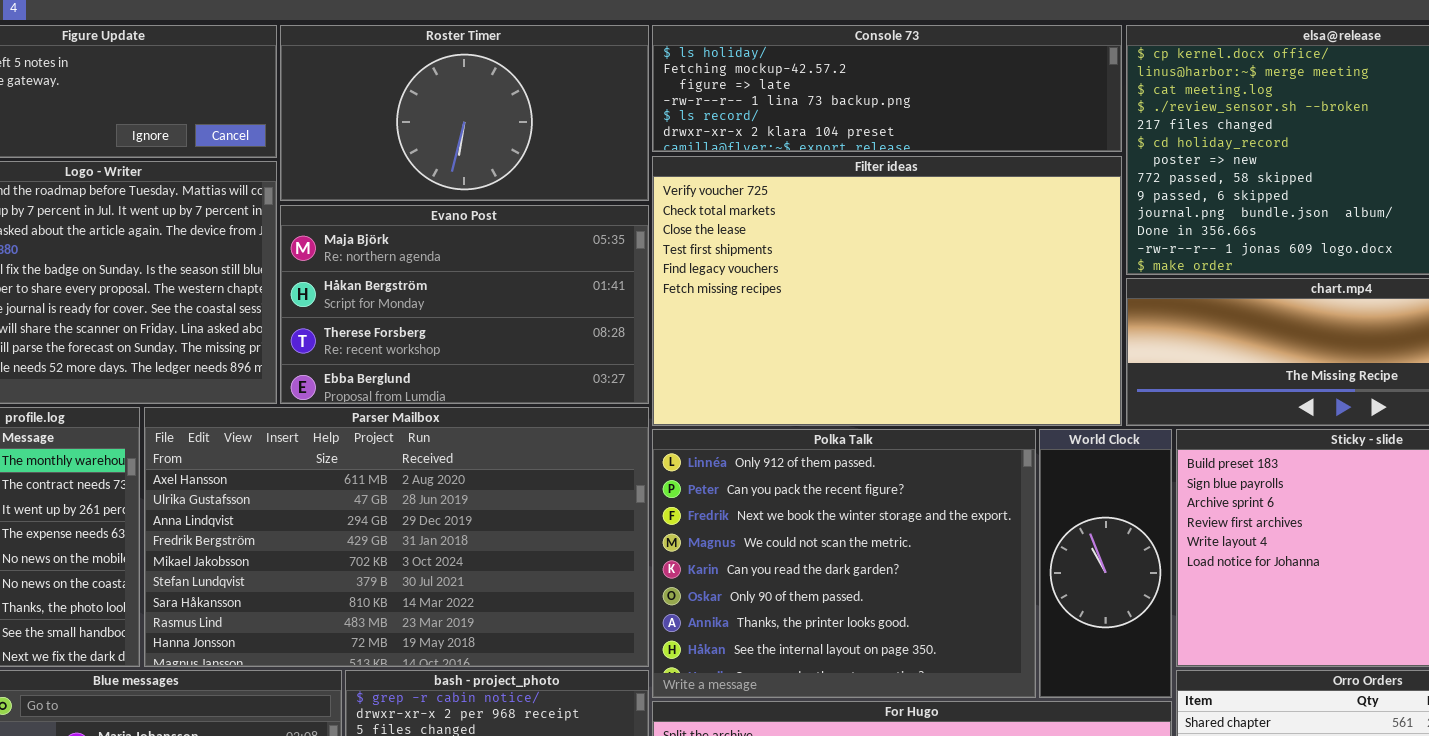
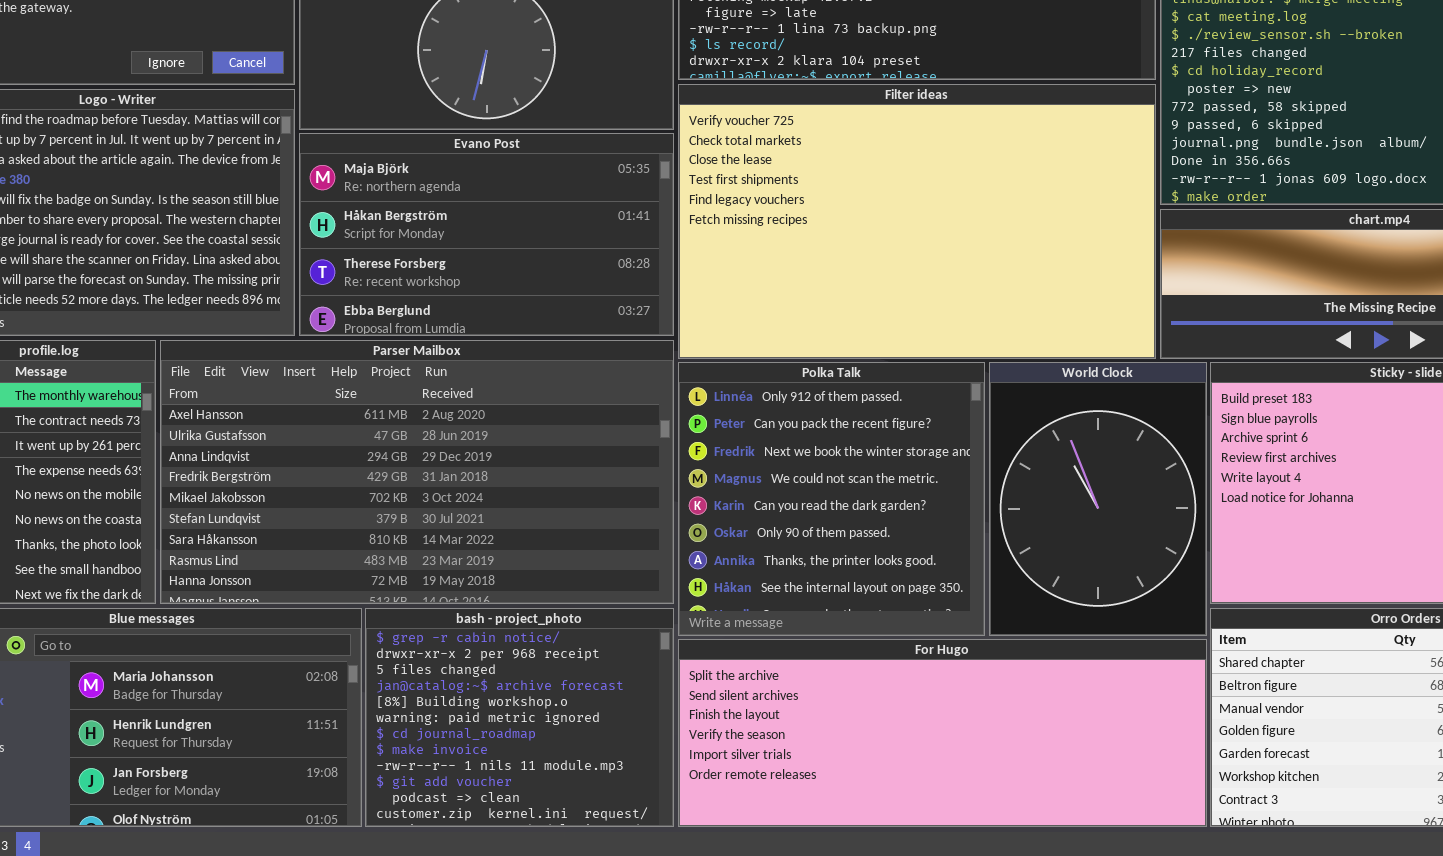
Polka Talk: [652,429,1036,698] -> [678,362,985,636], resized
World Clock: [1039,429,1172,698] -> [989,362,1207,636], resized

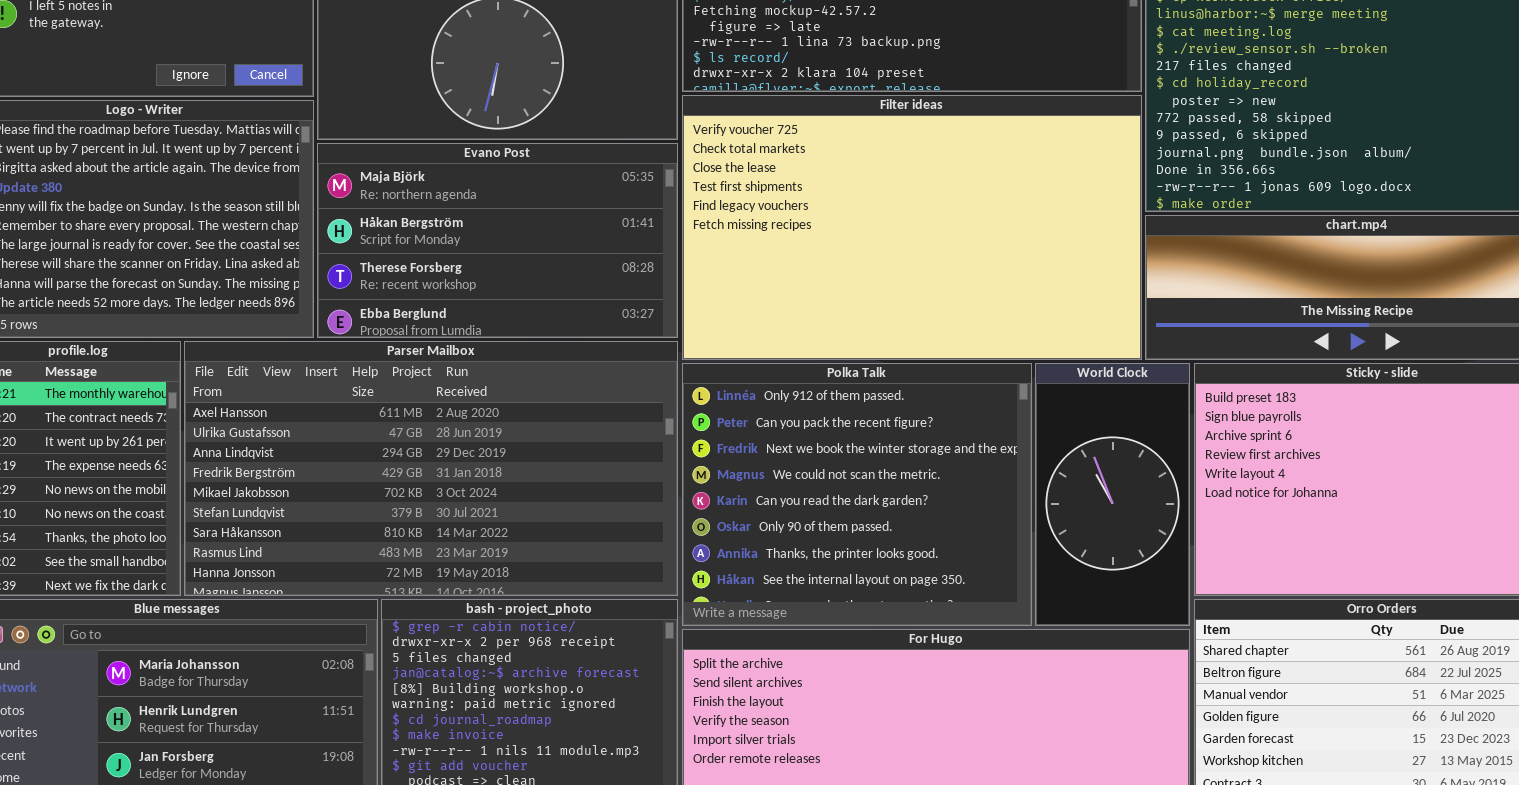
Polka Talk: [678,362,985,636] -> [682,363,1032,626], resized
World Clock: [989,362,1207,636] -> [1035,363,1190,626], resized

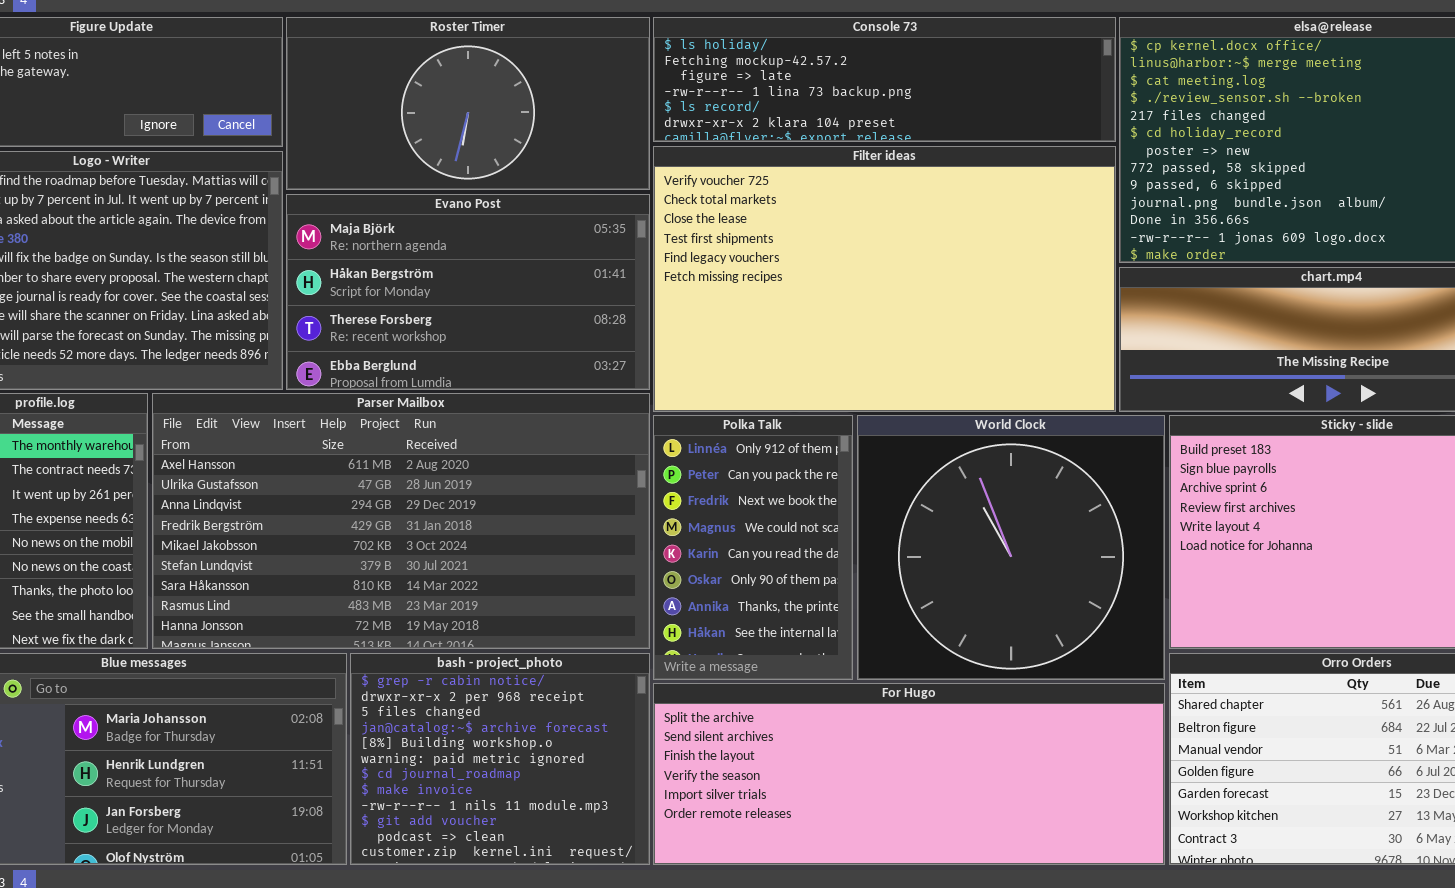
Polka Talk: [682,363,1032,626] -> [653,415,853,680], resized
World Clock: [1035,363,1190,626] -> [857,415,1165,680], resized

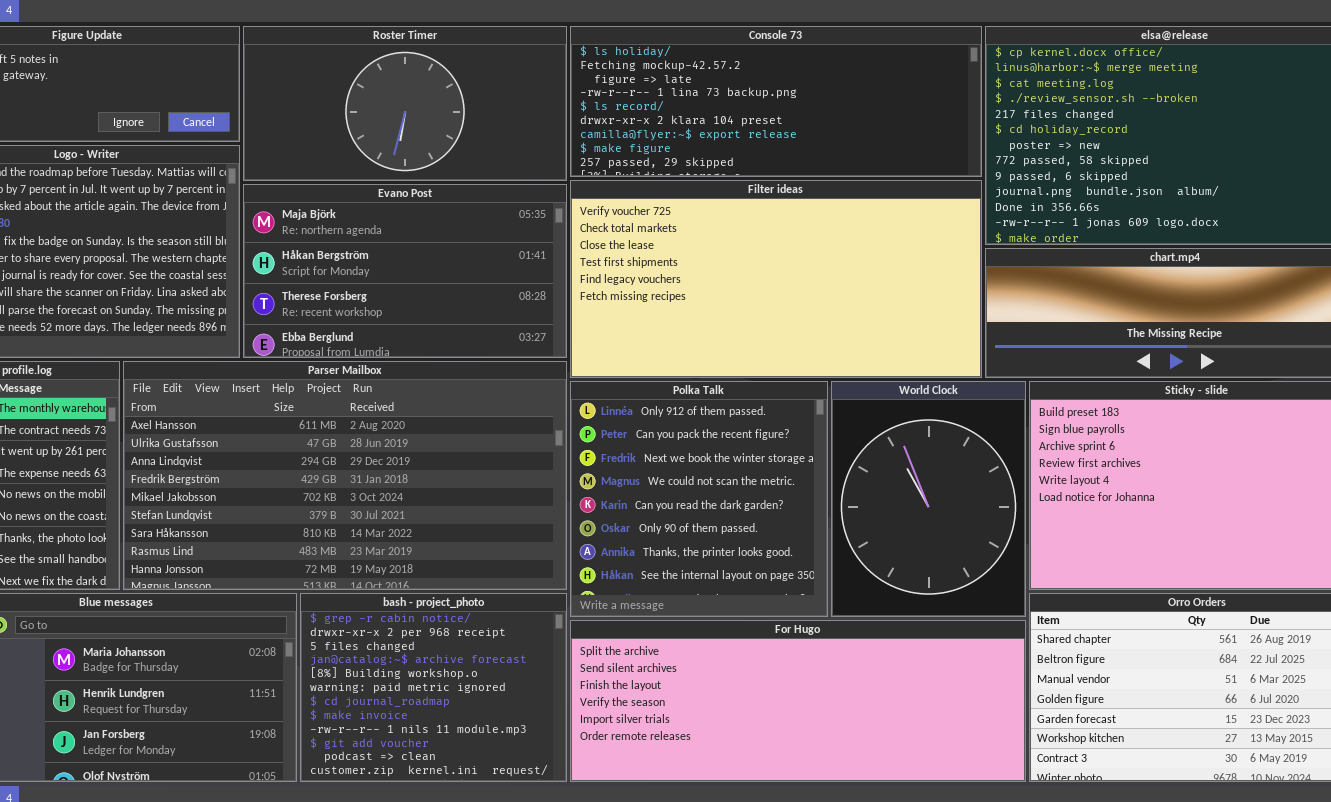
Console 73: [653,17,1116,142] -> [570,26,982,177], resized
Filter ideas: [653,146,1116,412] -> [570,180,982,378], resized
Polka Talk: [653,415,853,680] -> [570,381,828,617], resized
World Clock: [857,415,1165,680] -> [831,381,1026,617], resized

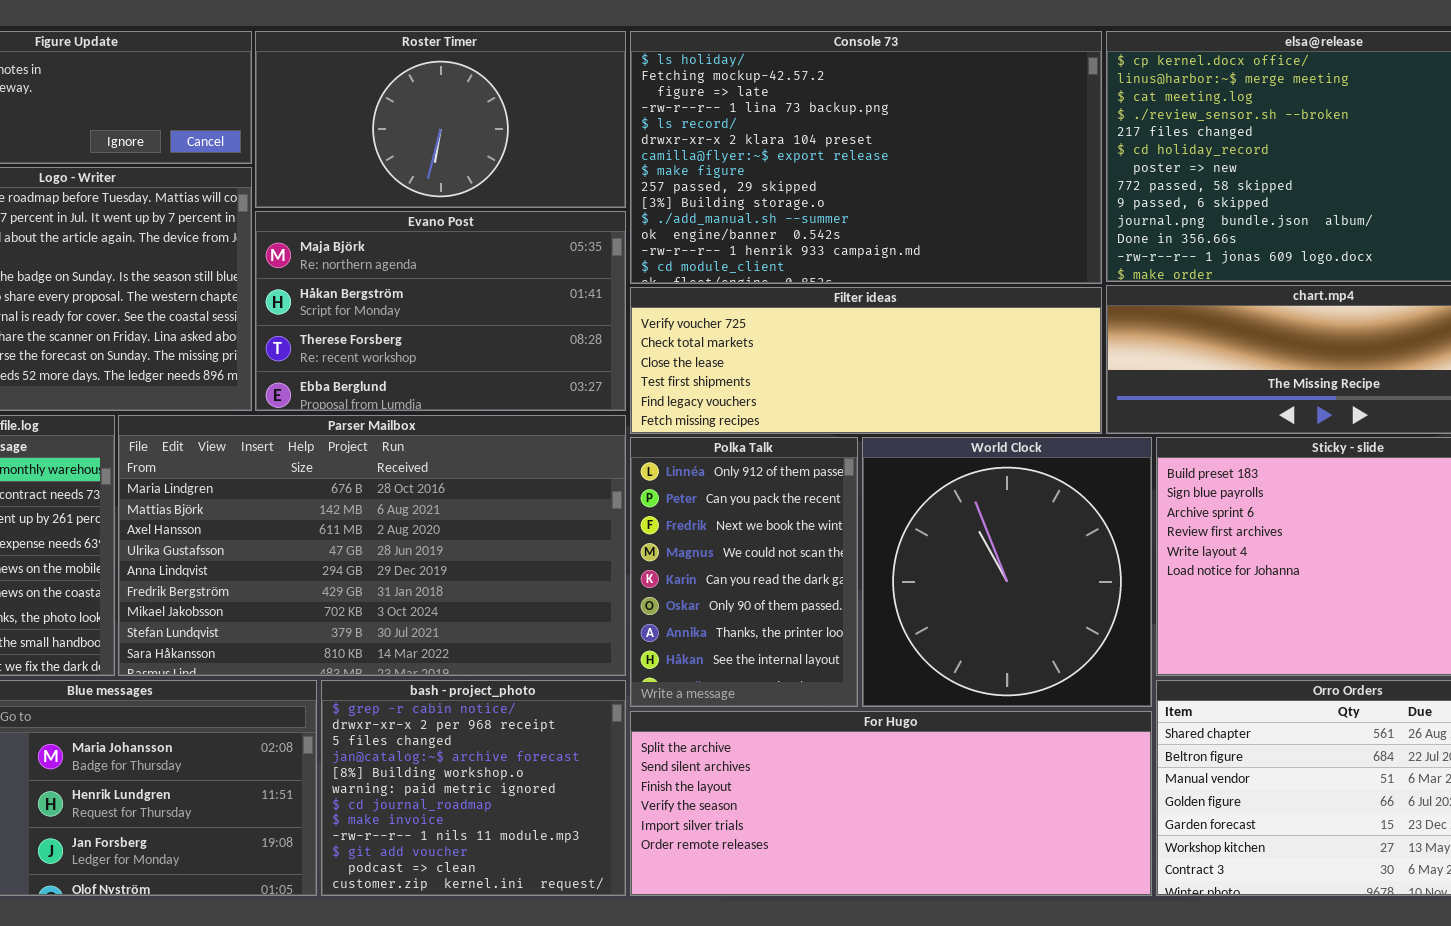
Console 73: [570,26,982,177] -> [630,31,1102,284], resized
Filter ideas: [570,180,982,378] -> [630,287,1102,434], resized
Parser Mailbox: [123,361,567,590] -> [118,415,626,676], scrolled up 2 rows
Polka Talk: [570,381,828,617] -> [630,437,858,707], resized
World Clock: [831,381,1026,617] -> [862,437,1152,707], resized

